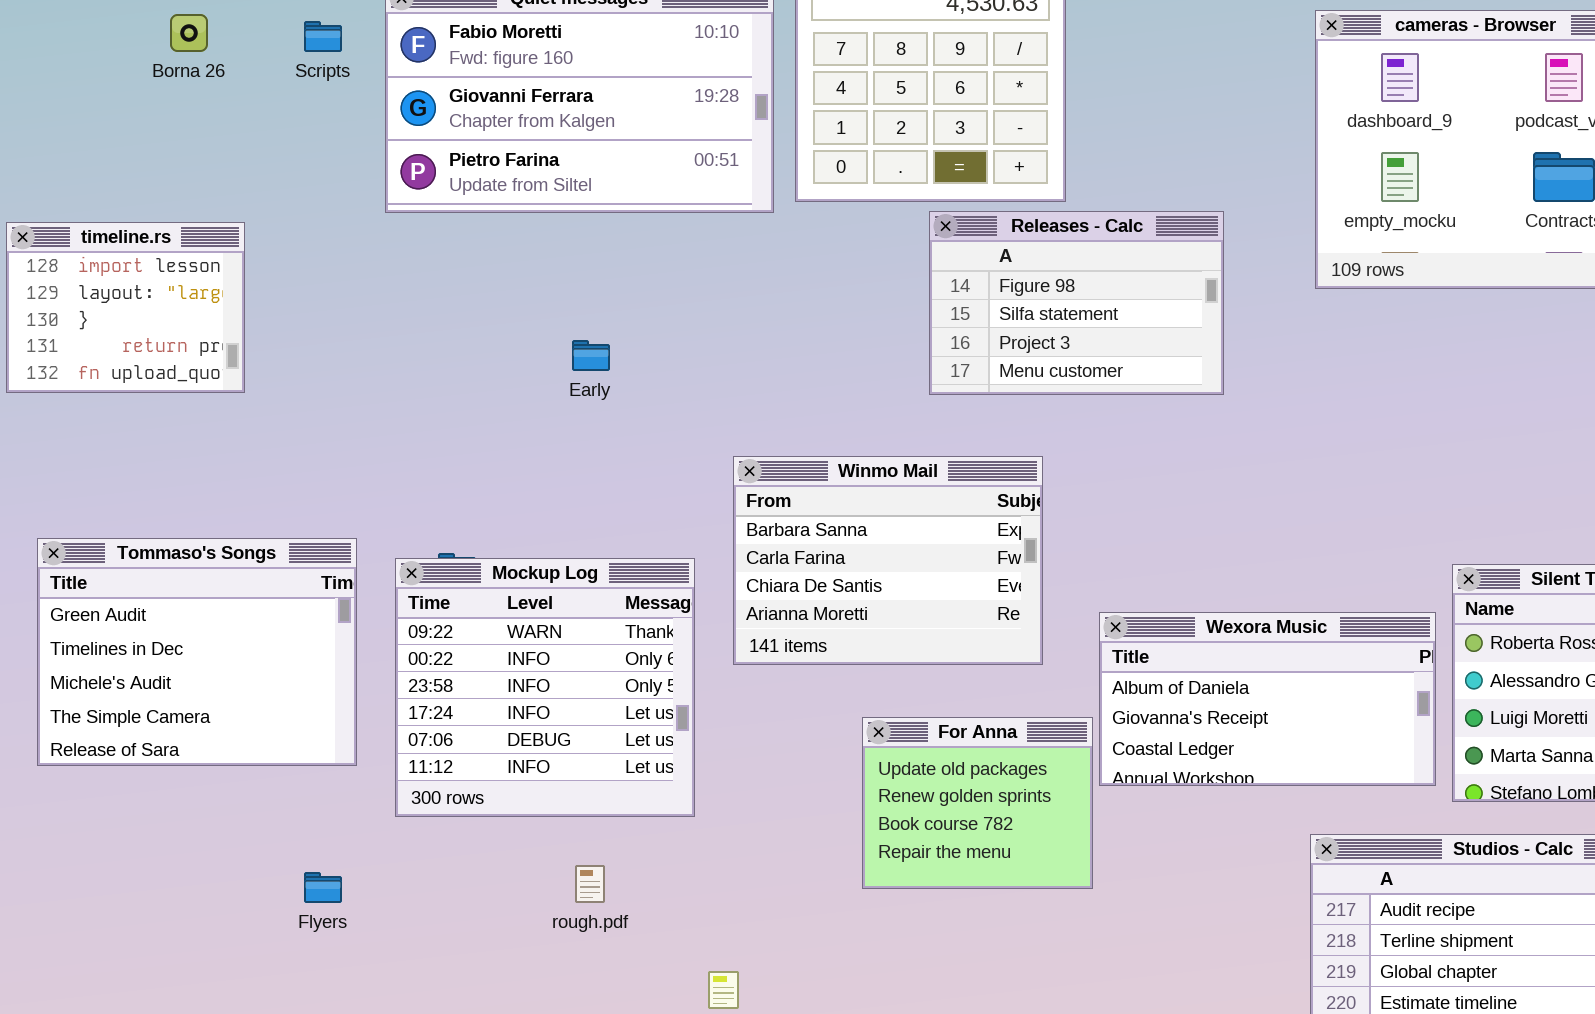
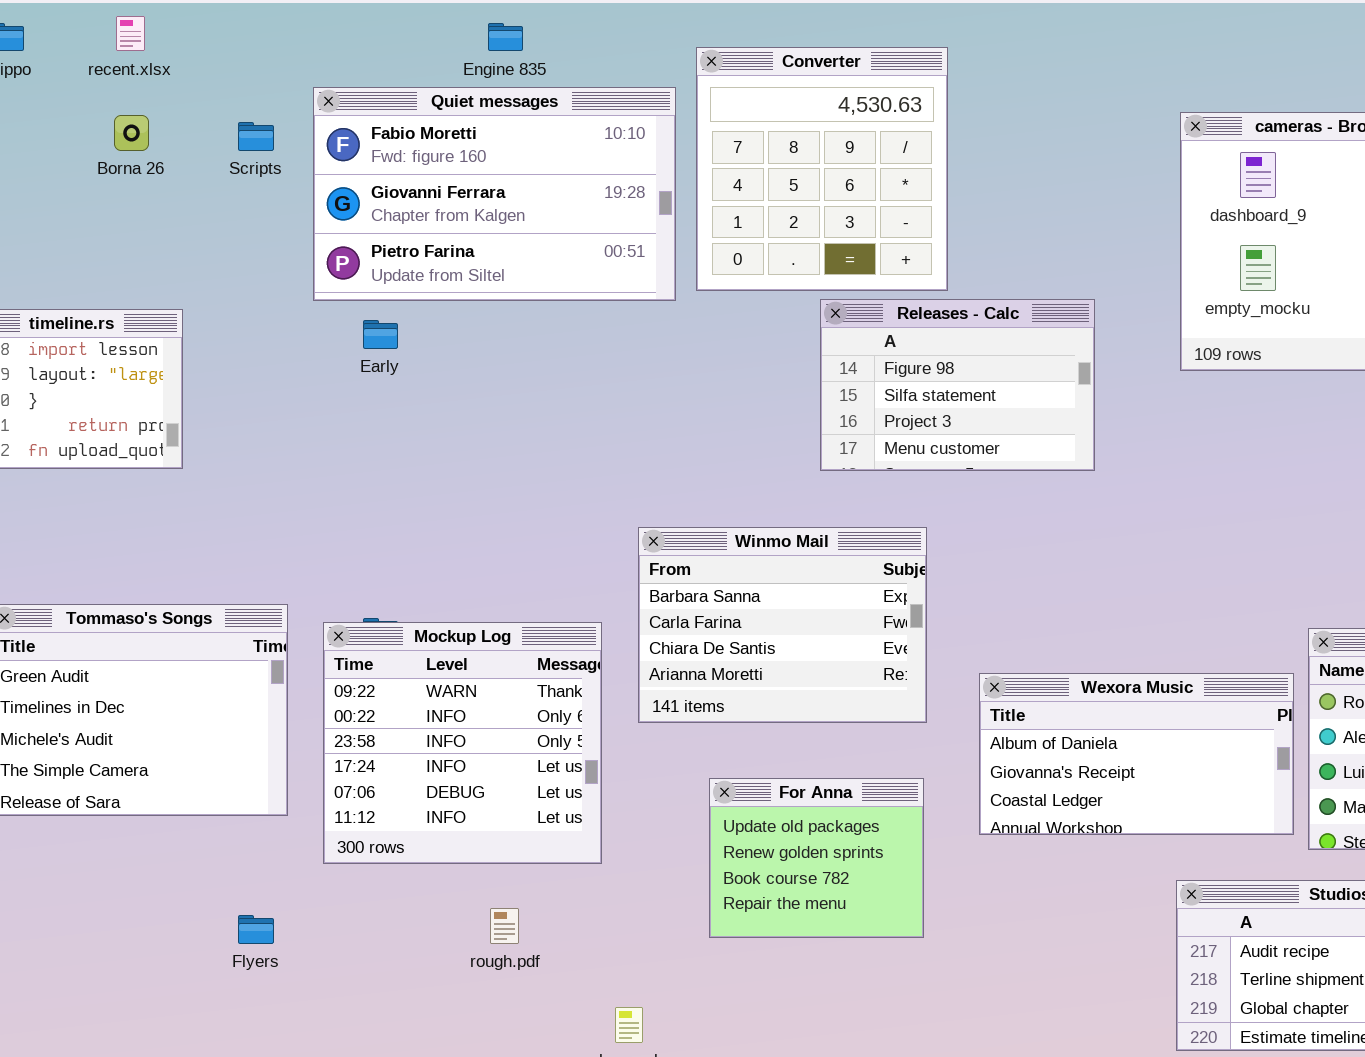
Early: [572,340,610,371] -> [363,320,398,349], moved
For Anna: [862,717,1093,889] -> [709,778,924,938], moved

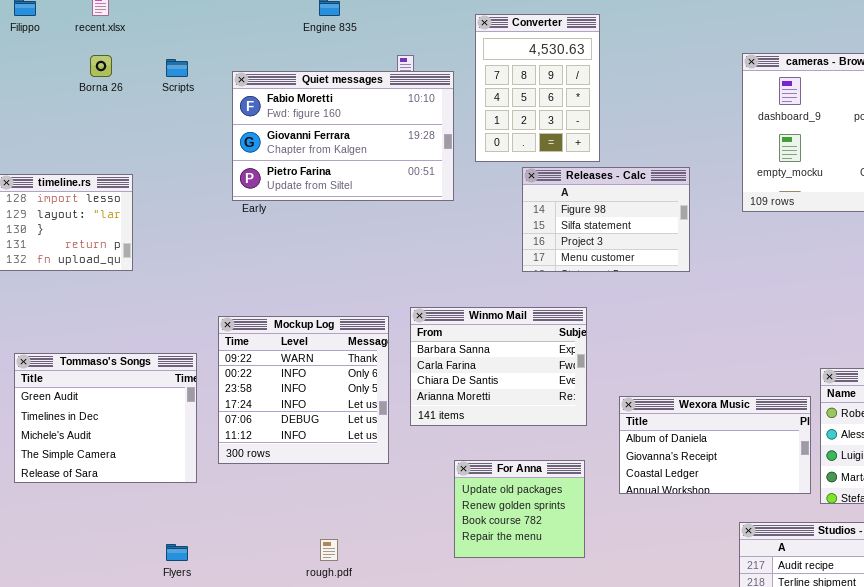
Converter: [696,47,948,291] -> [475,14,600,162], resized
Quiet messages: [313,87,676,301] -> [232,71,454,201], moved
Mockup Log: [323,622,602,864] -> [218,316,389,464], moved

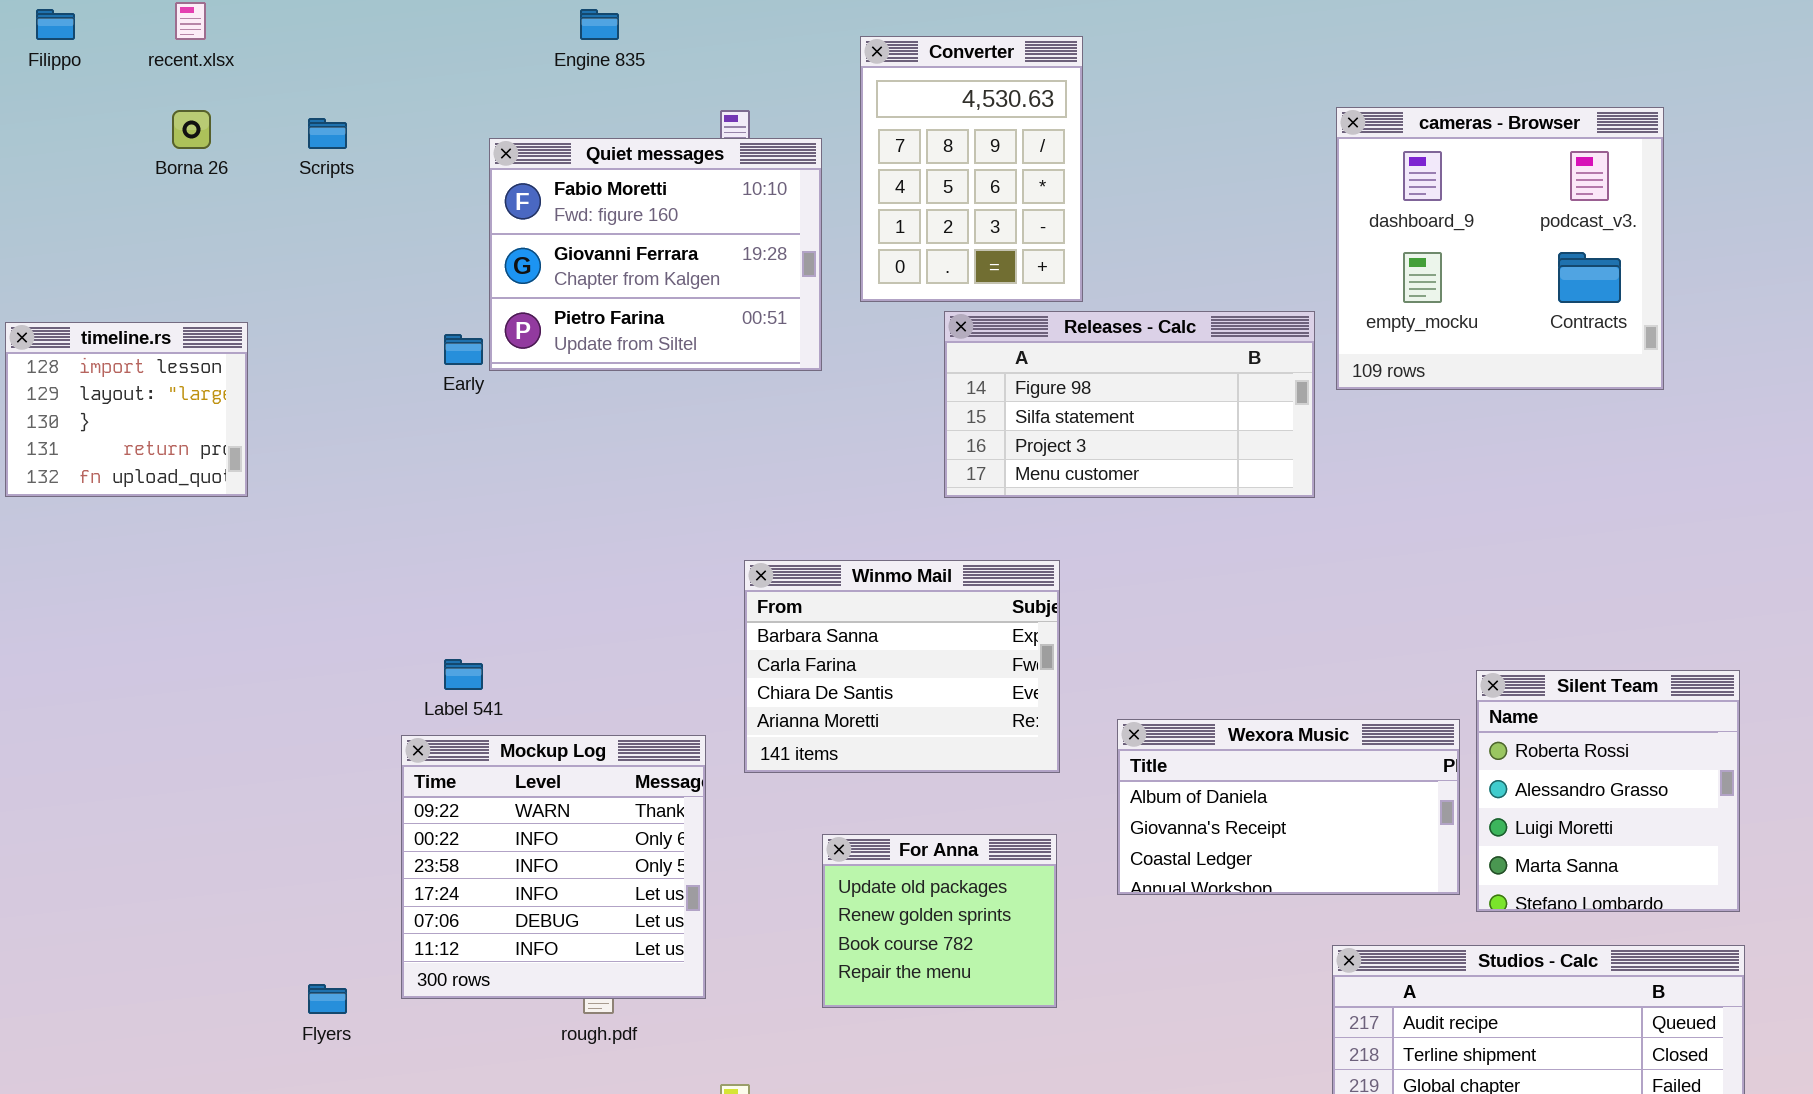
Quiet messages: [232,71,454,201] -> [489,138,822,371], resized
Releases - Calc: [522,167,690,272] -> [944,311,1315,498], resized
Mockup Log: [218,316,389,464] -> [401,735,706,999], moved
Tommaso's Songs: [14,353,197,483] -> none, closed

